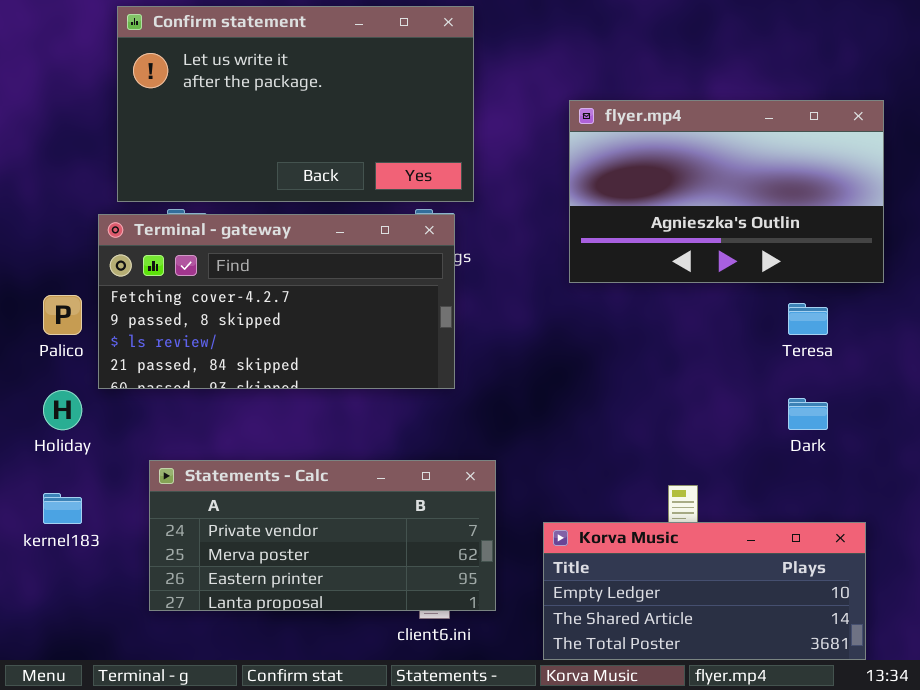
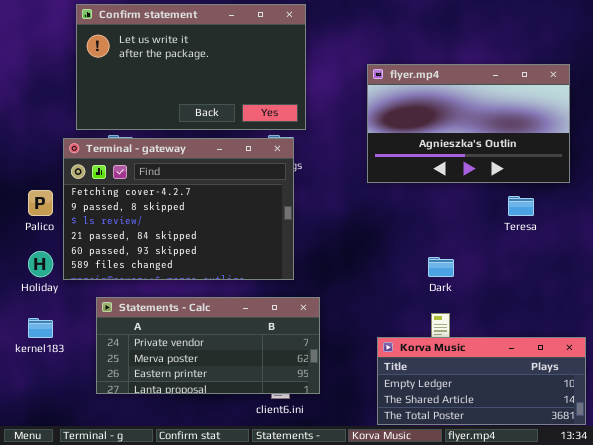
Terminal - gateway: [98,214,455,389] -> [63,138,294,280], resized
Dark: [788,398,828,430] -> [428,257,454,277], moved
Korva Music: [543,522,866,660] -> [377,337,586,425], moved

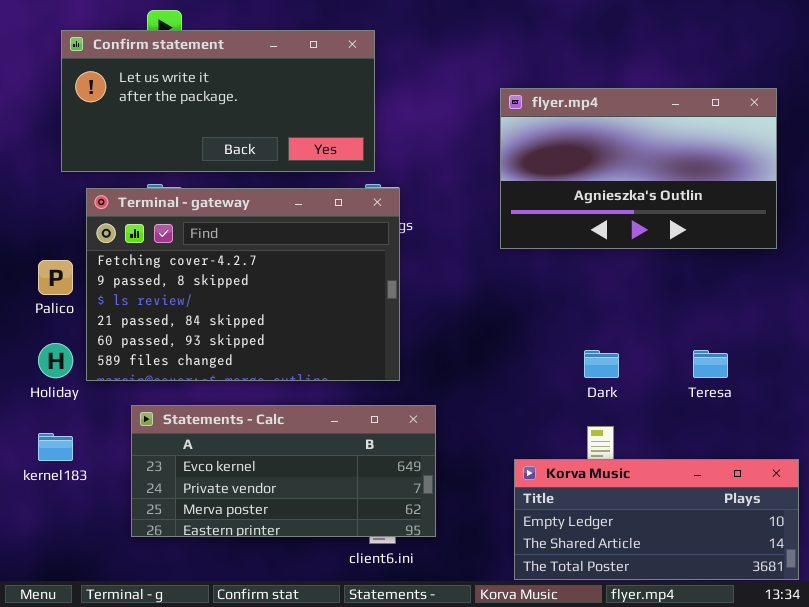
Confirm statement: [76,4,306,130] -> [61,30,375,172], moved, resized
Teresa: [508,196,534,216] -> [693,350,728,378], moved
Statements - Calc: [96,297,320,394] -> [131,405,436,537], scrolled up 1 row

